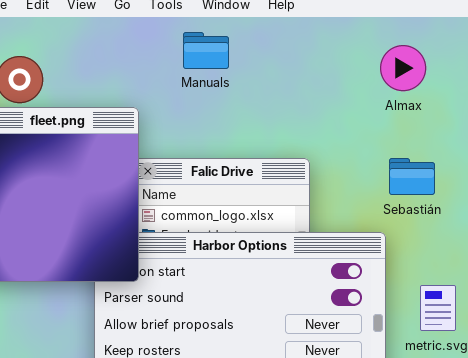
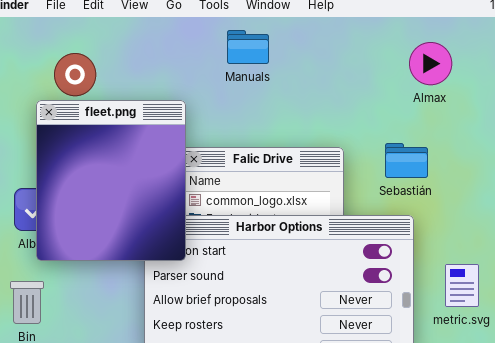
Sebastián: [389,158,435,195] -> [385,143,428,178], moved

